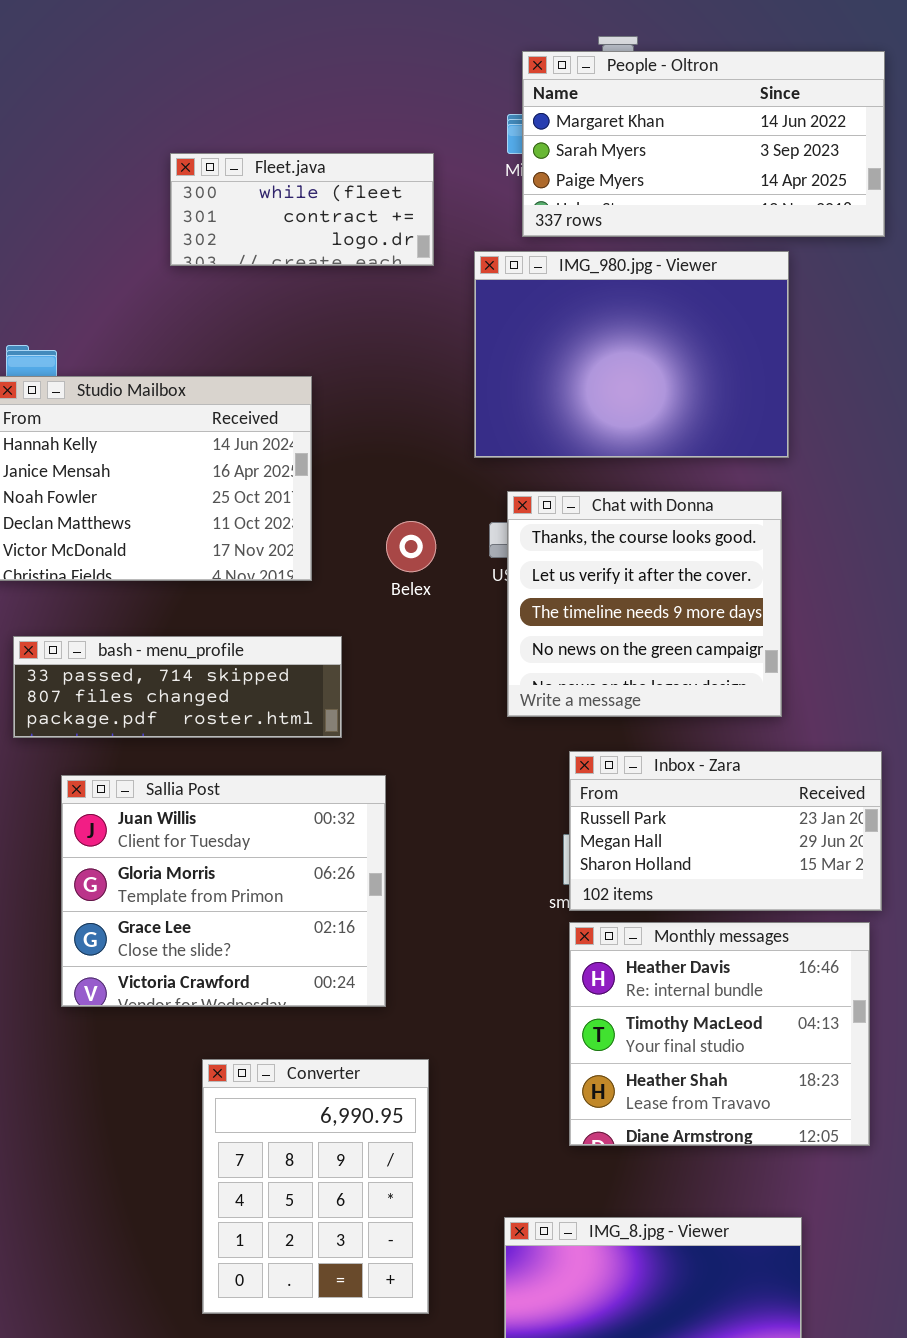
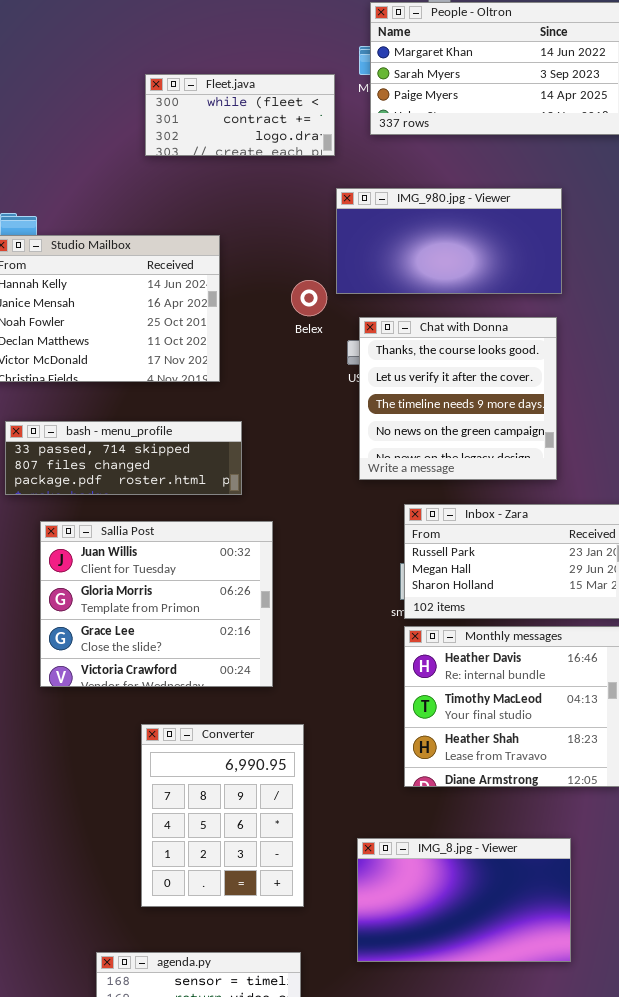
Fleet.java: [170,153,434,266] -> [145,74,335,156], moved
IMG_980.jpg - Viewer: [474,251,789,458] -> [336,188,562,294], resized
Belex: [386,521,436,572] -> [291,280,327,316], moved

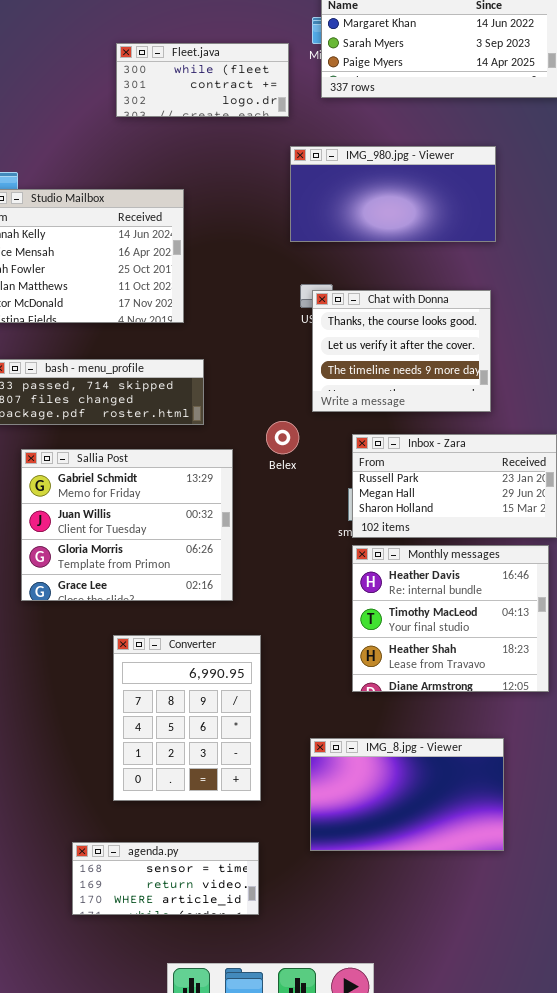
Belex: [291,280,327,316] -> [266,421,299,454], moved
Chat with Donna: [359,317,557,480] -> [312,290,491,412], resized
Sallia Post: [40,521,273,687] -> [21,449,233,601], scrolled up 1 row

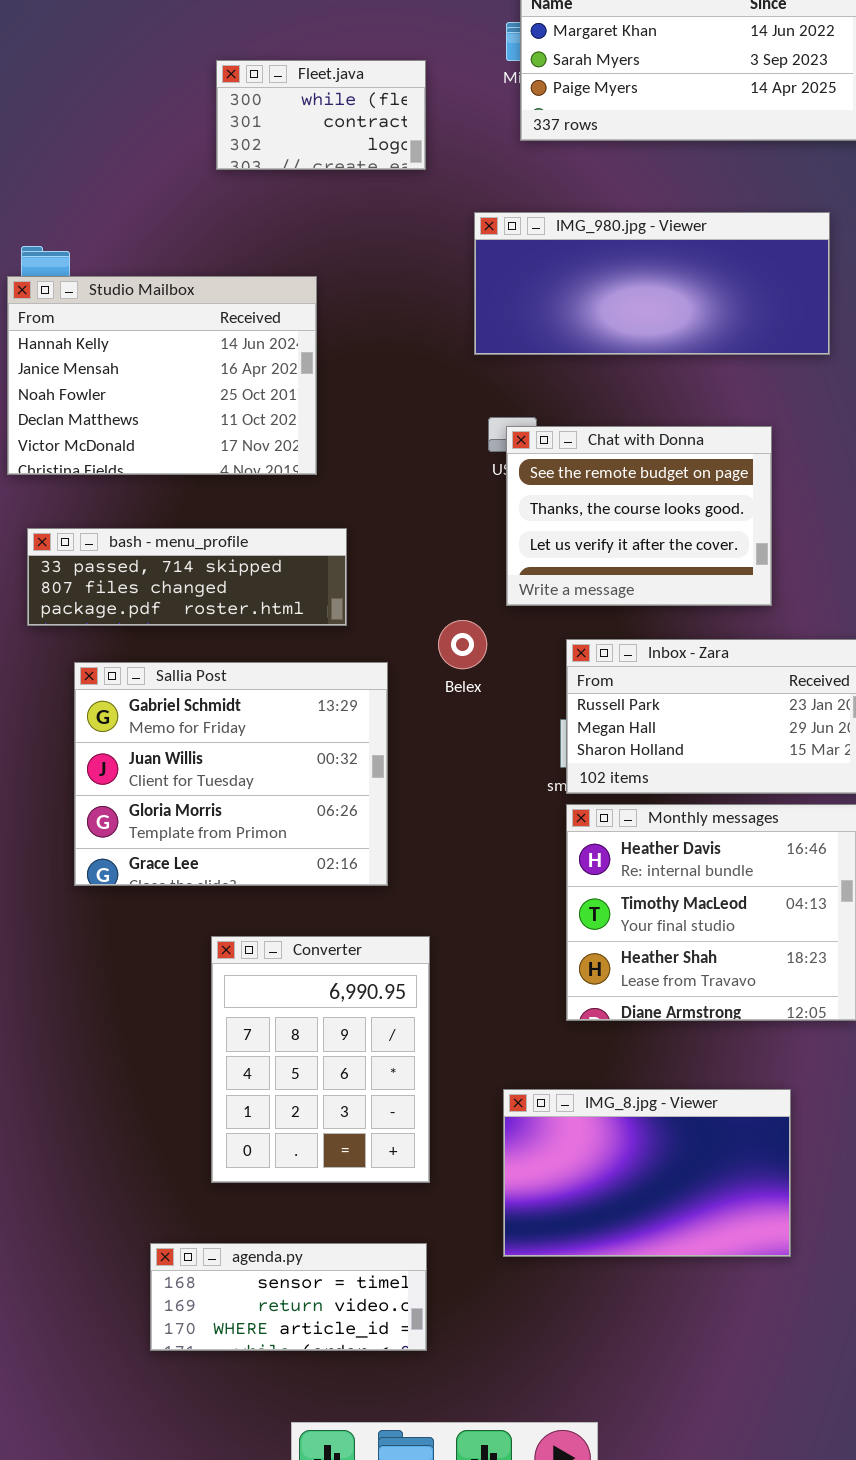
Fleet.java: [116,43,289,117] -> [216,60,426,170], resized
IMG_980.jpg - Viewer: [290,146,496,242] -> [474,212,830,355], resized
Chat with Donna: [312,290,491,412] -> [506,426,772,606], scrolled up 1 row

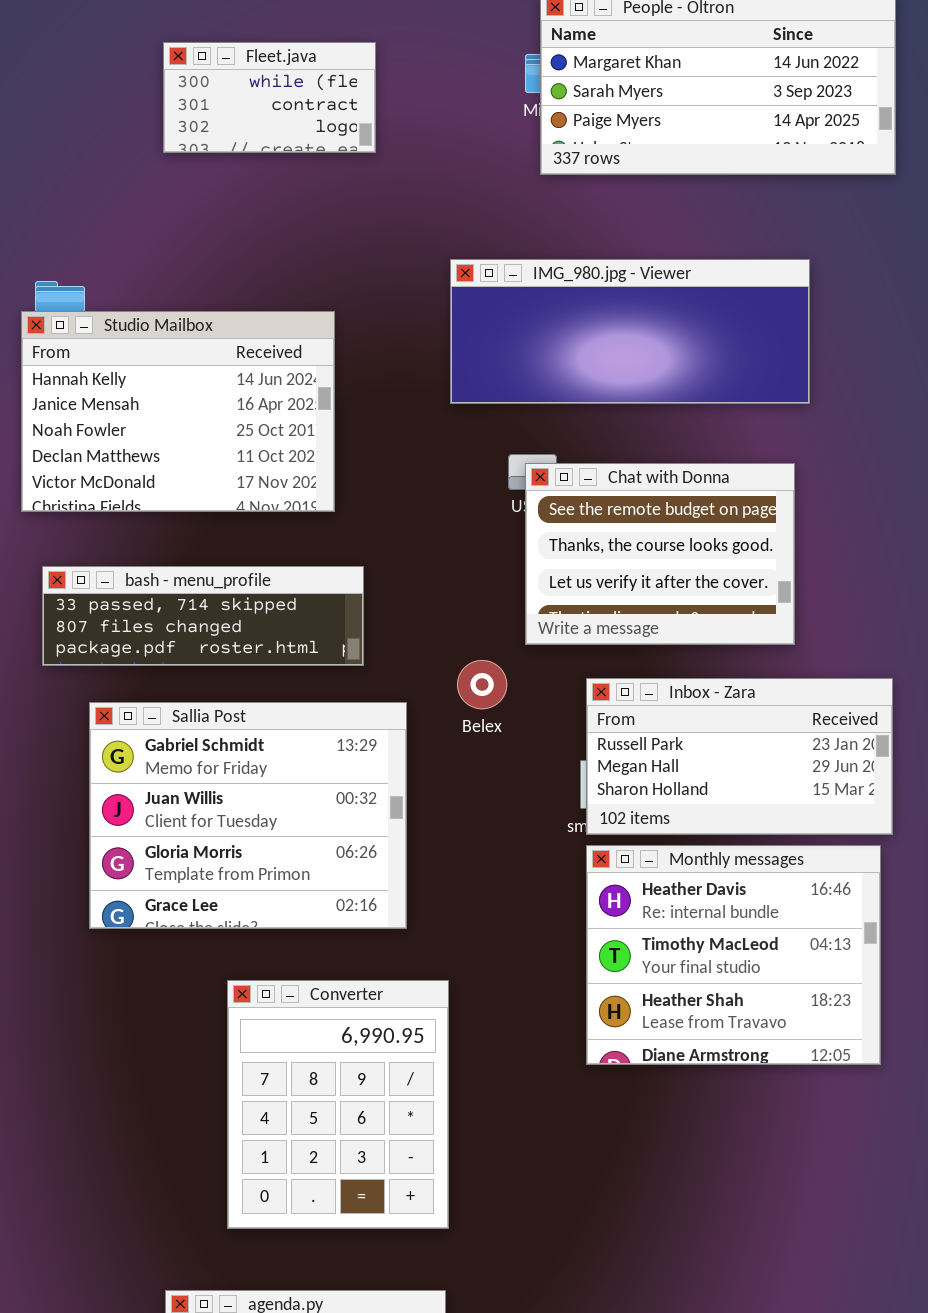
Fleet.java: [216,60,426,170] -> [163,42,376,153], moved
IMG_980.jpg - Viewer: [474,212,830,355] -> [450,259,810,404], moved
IMG_8.jpg - Viewer: [503,1089,791,1257] -> none, closed

